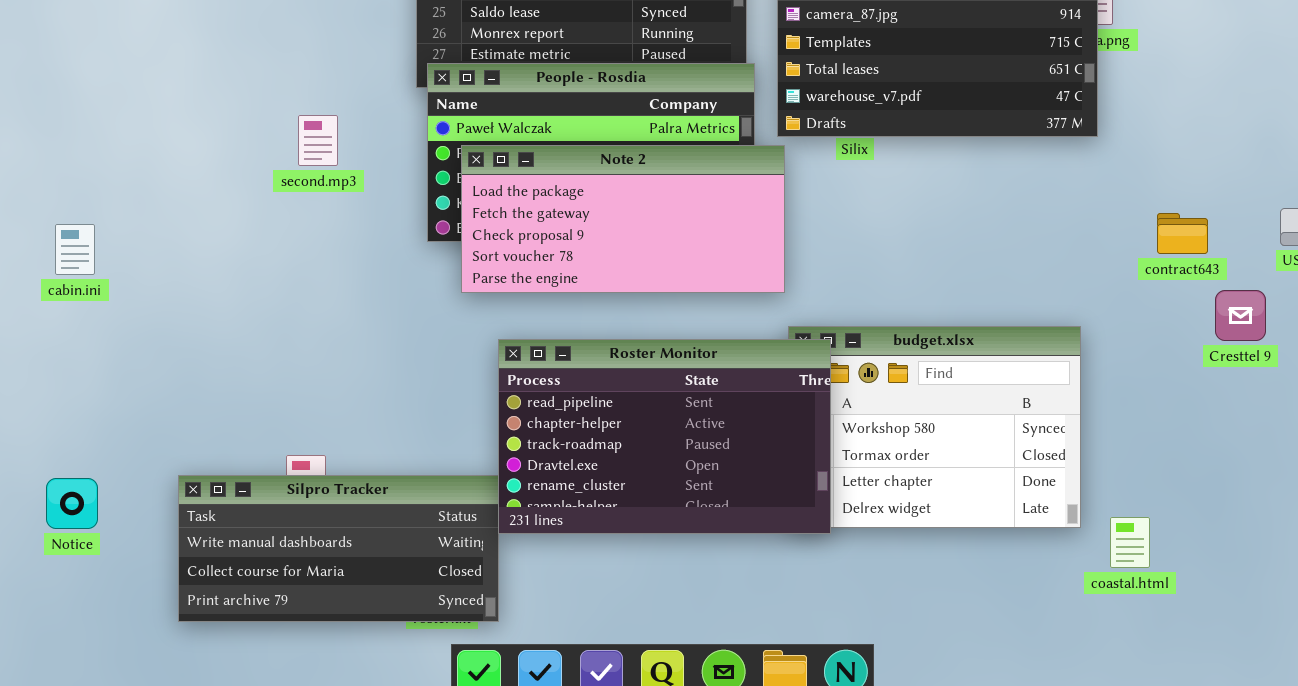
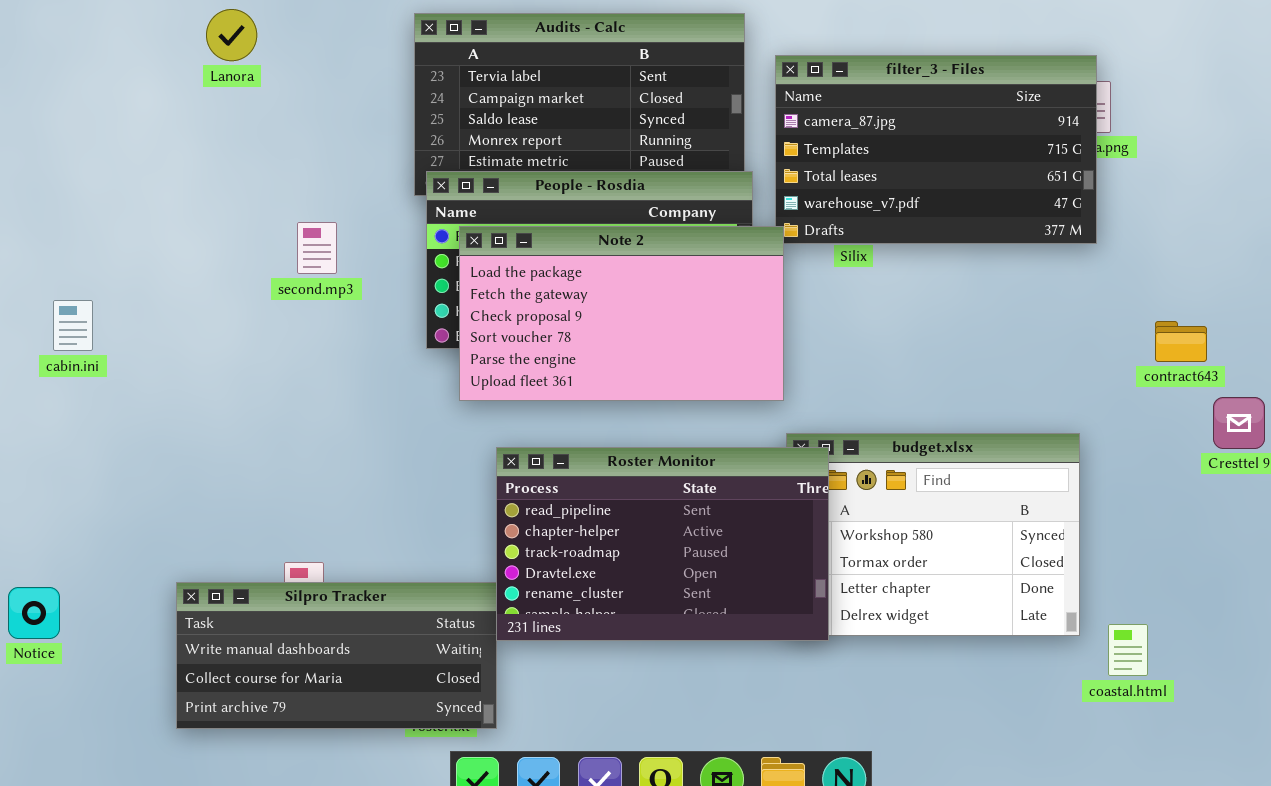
Note 2: [461,145,785,293] -> [459,226,784,401], resized
cabin.ini: [55,224,95,275] -> [53,300,93,351], moved
Notice: [46,478,98,529] -> [8,587,60,639], moved

